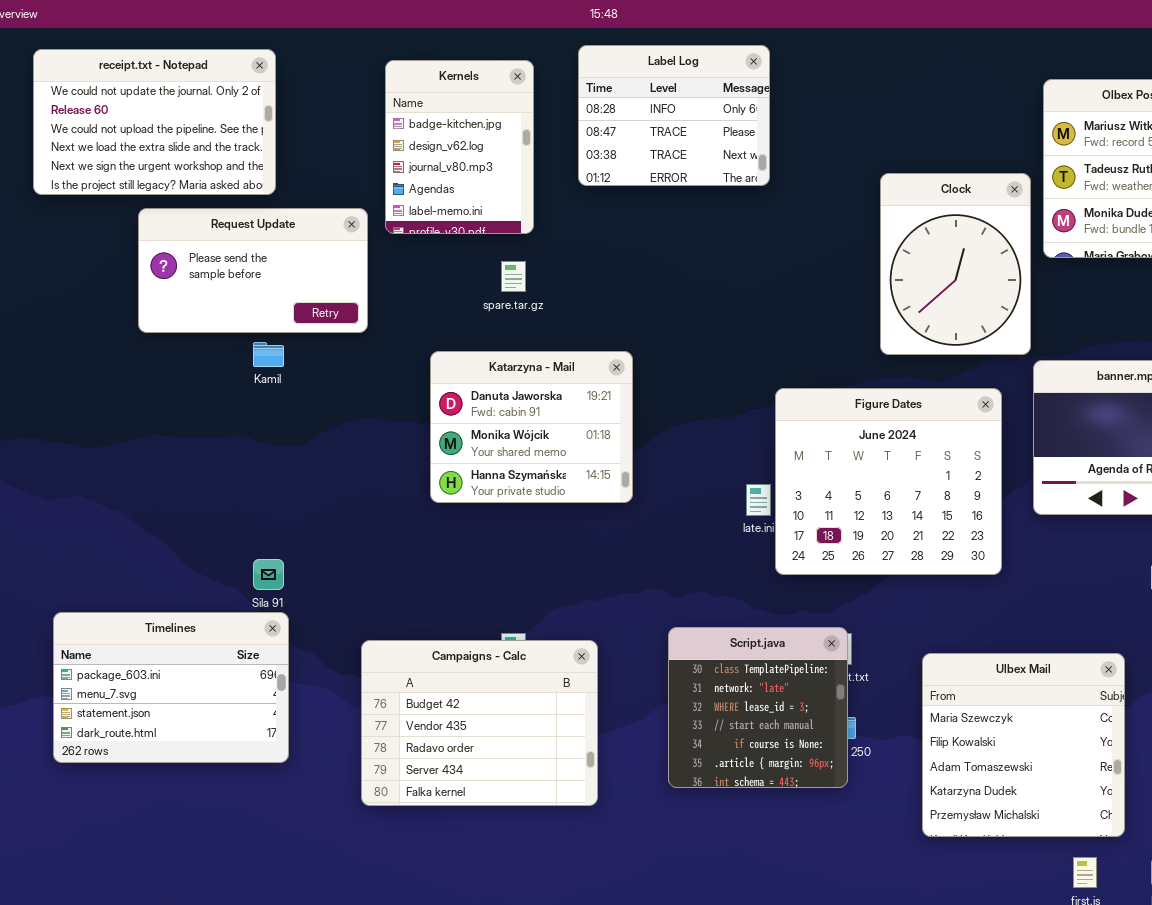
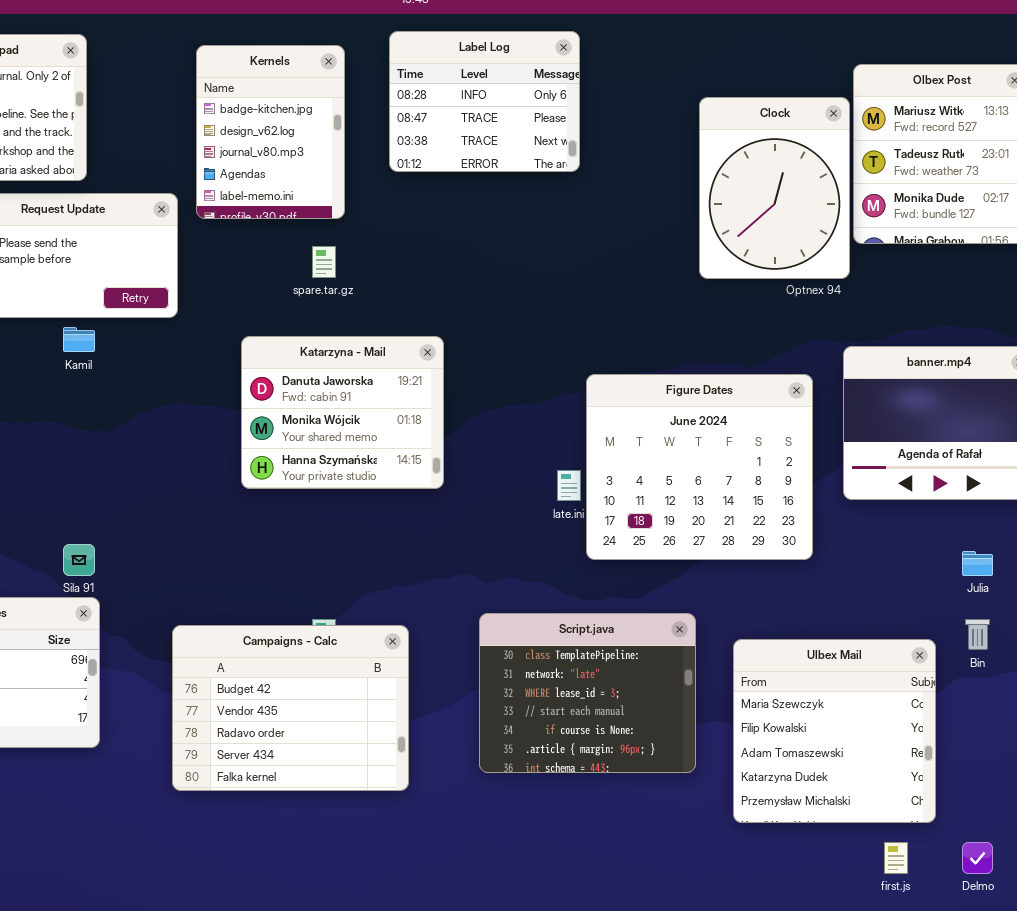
Clock: [880,173,1031,355] -> [699,97,850,279], moved
Script.java: [668,627,848,788] -> [479,613,696,773], resized

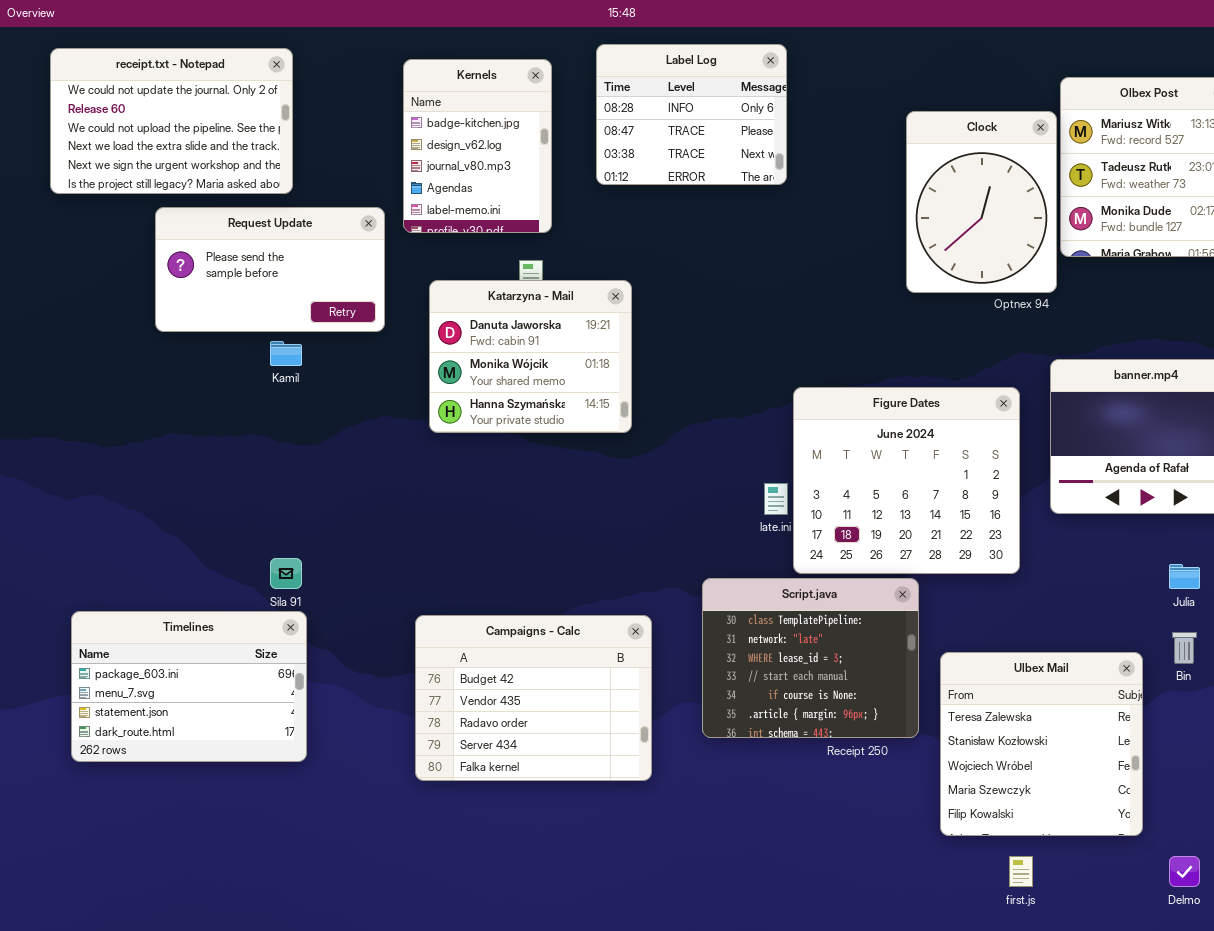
Katarzyna - Mail: [241,336,444,489] -> [429,280,632,433], moved
Script.java: [479,613,696,773] -> [702,578,919,738], moved
Campaigns - Calc: [172,625,409,791] -> [415,615,652,781], moved
Ulbex Mail: [733,639,936,823] -> [940,652,1143,836], scrolled up 3 rows
first.js: [884,842,908,874] -> [1009,856,1033,887], moved

